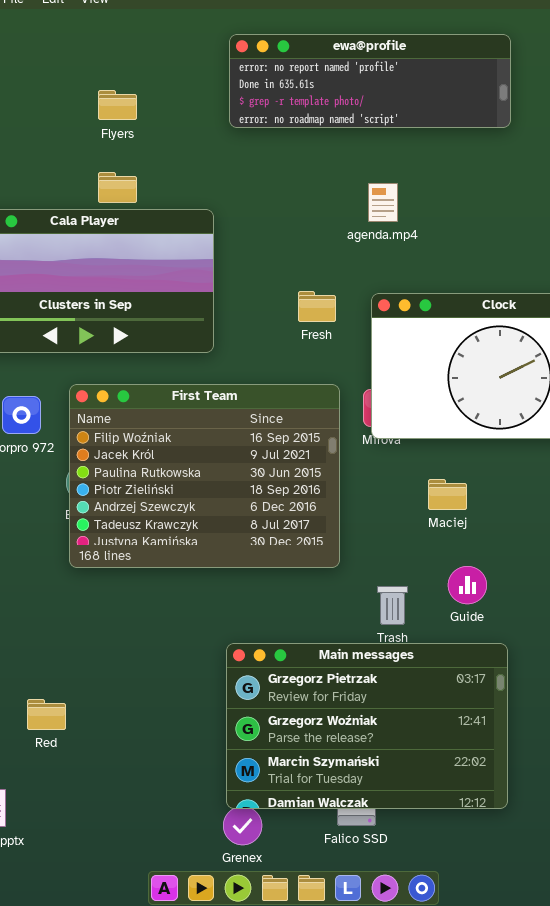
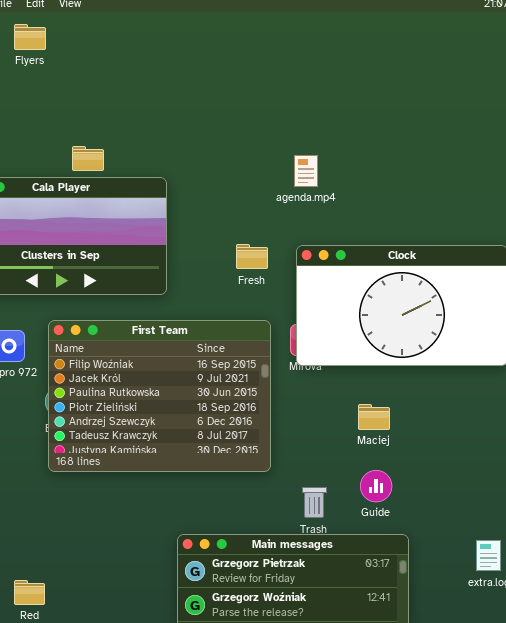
ewa@profile: [229,34,511,128] -> none, closed
Flyers: [98,90,137,120] -> [14,24,46,50], moved
Maciej: [428,479,467,510] -> [358,404,390,430], moved

